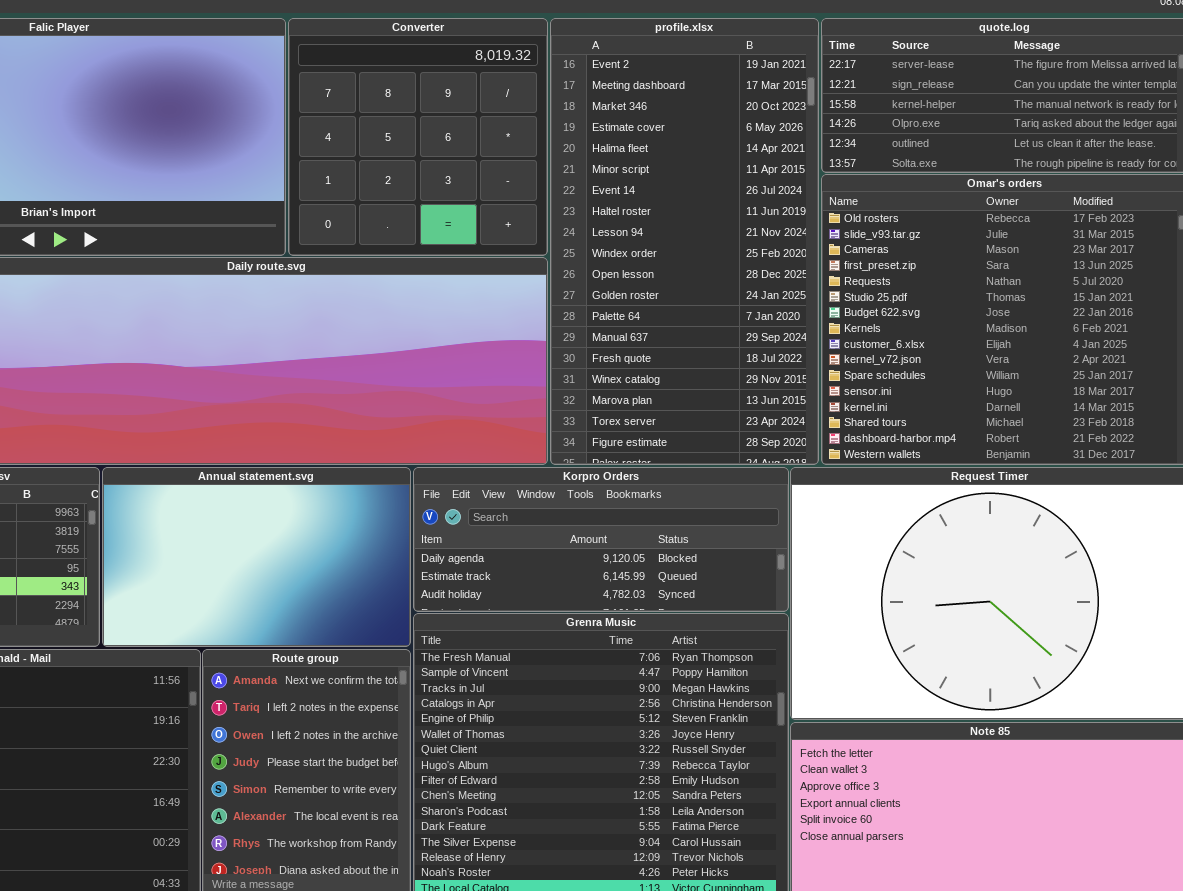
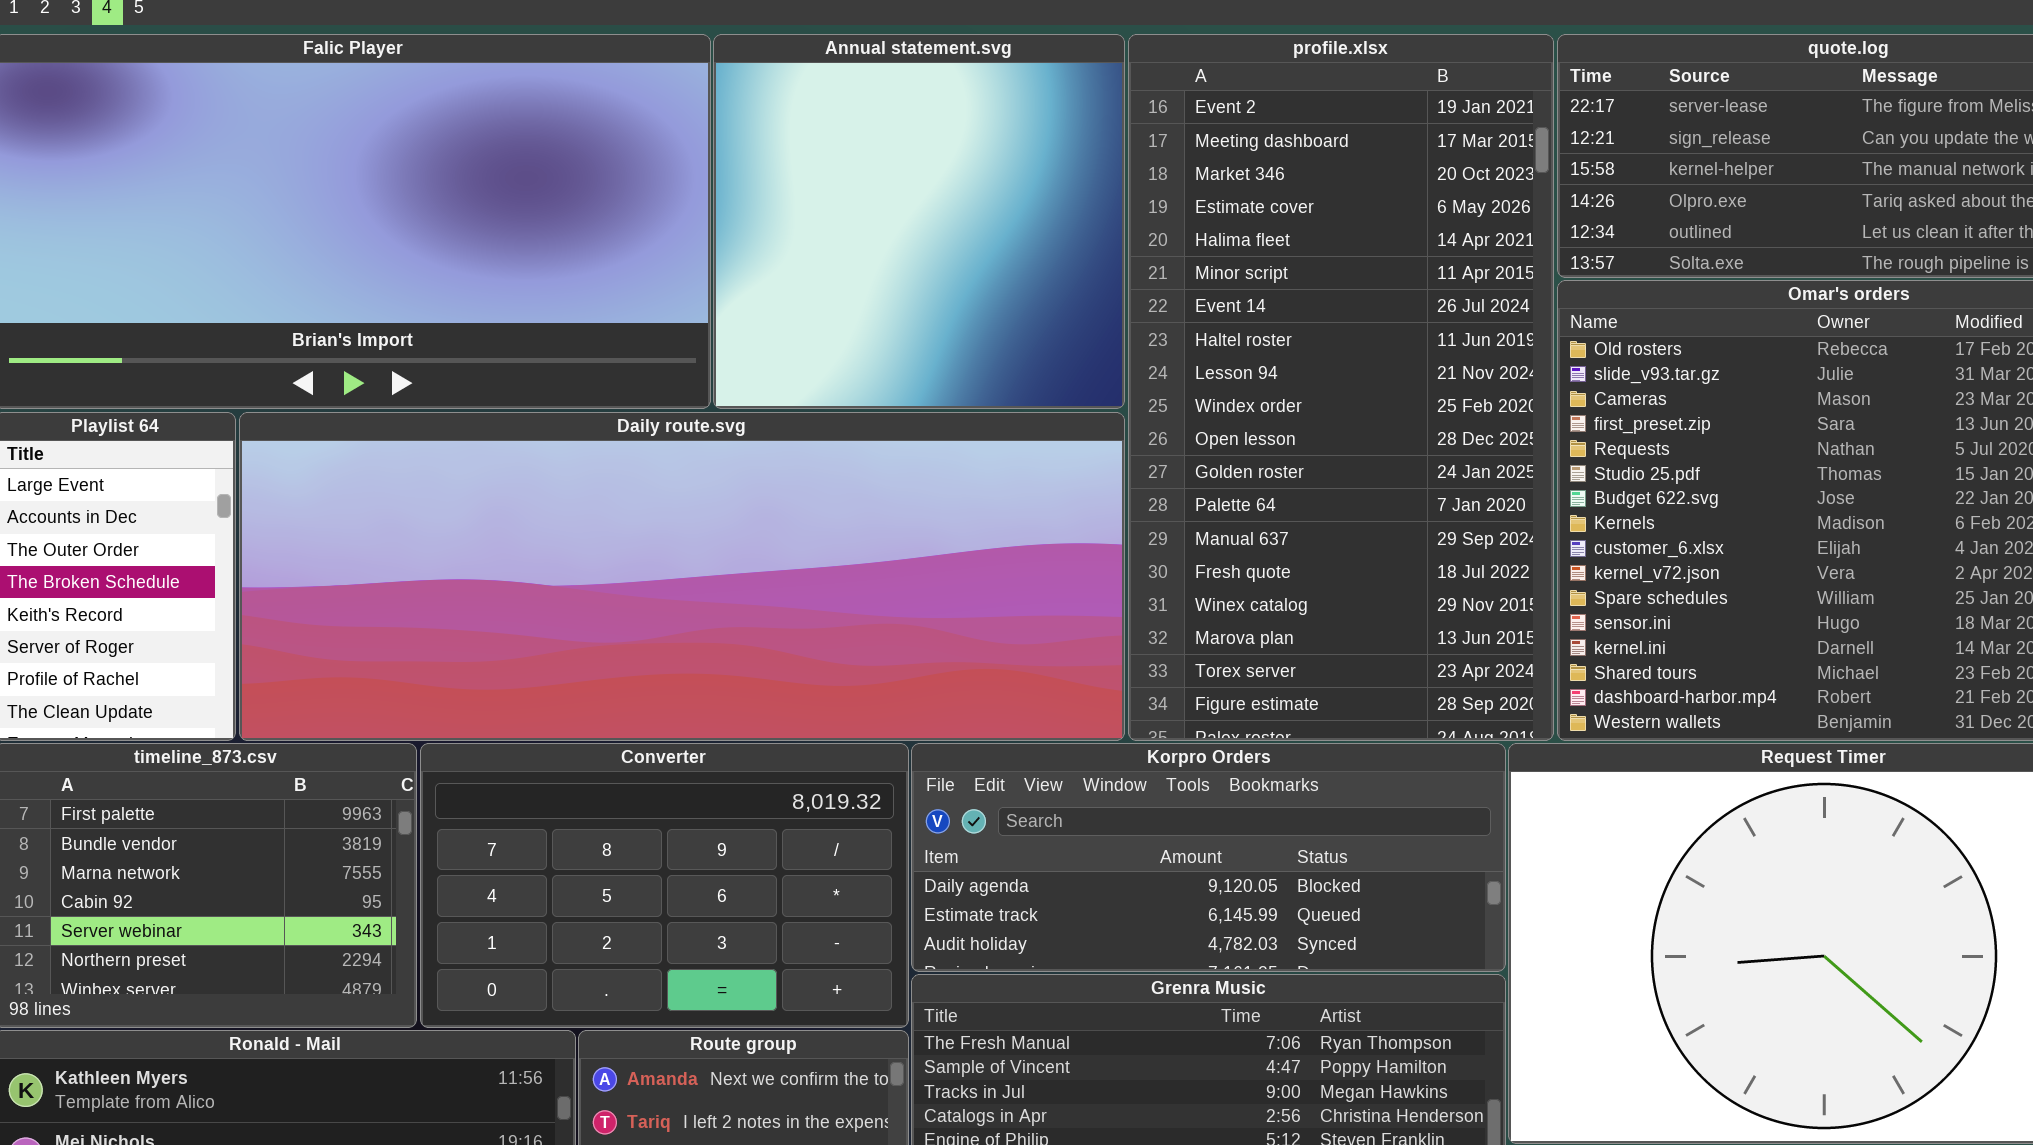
Converter: [288,18,548,256] -> [420,743,909,1028], moved, resized
Annual statement.svg: [102,467,411,647] -> [713,34,1125,409], moved, resized

